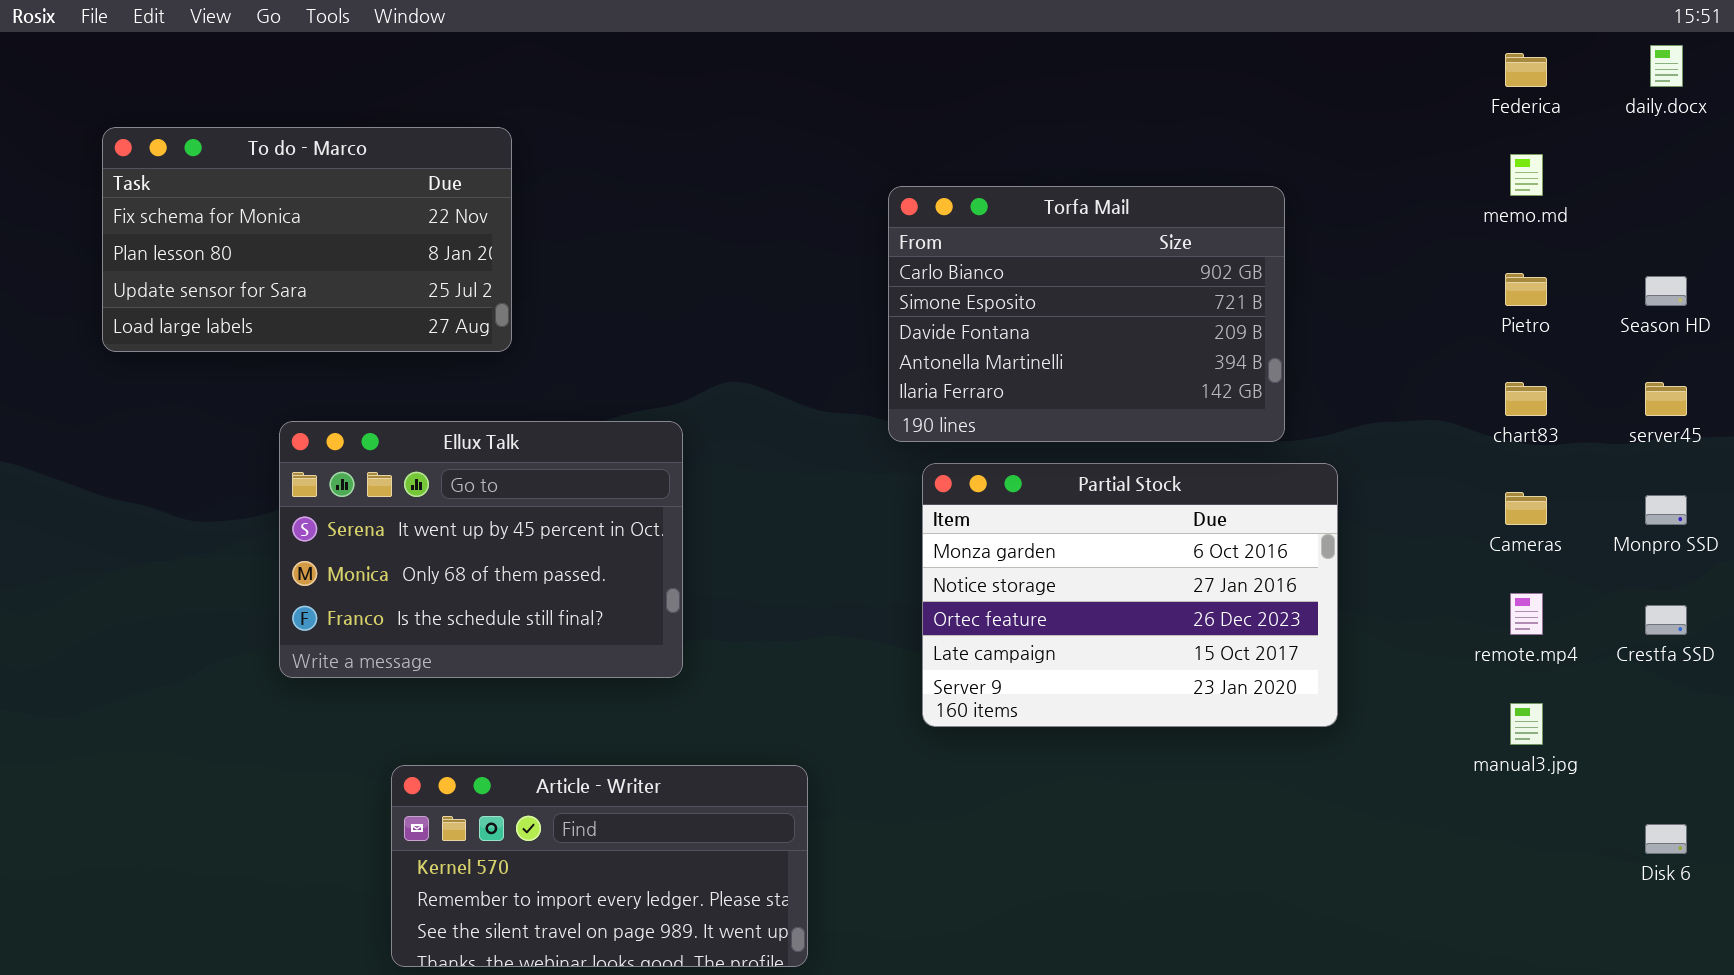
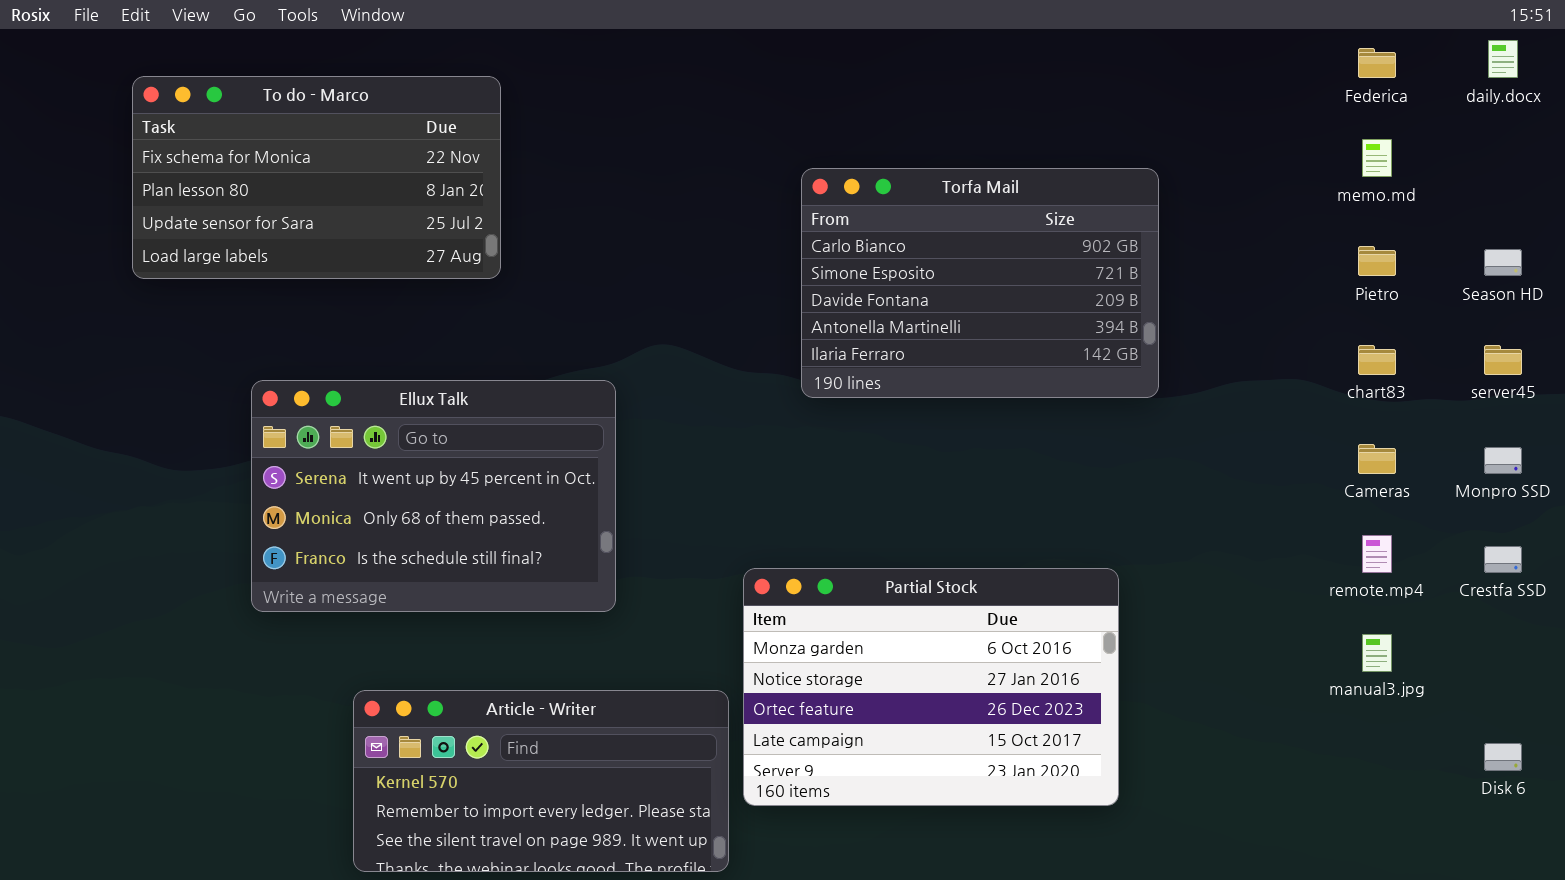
To do - Marco: [102,127,512,352] -> [132,76,501,279], moved
Partial Stock: [922,463,1338,727] -> [743,568,1119,806], moved

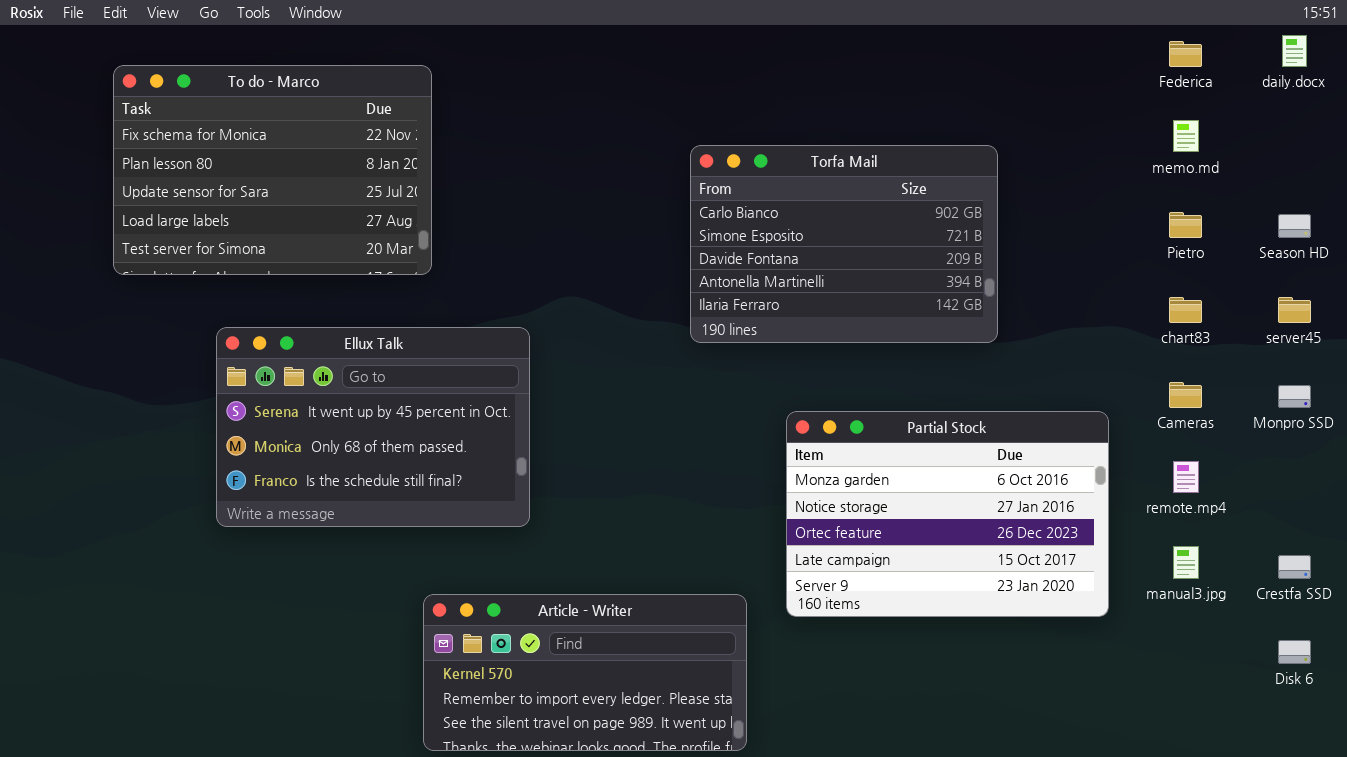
To do - Marco: [132,76,501,279] -> [113,65,432,275], resized
Crestfa SSD: [1484,546,1522,573] -> [1278,555,1311,579], moved
Partial Stock: [743,568,1119,806] -> [786,411,1109,617], moved
Article - Writer: [353,690,729,872] -> [423,594,747,751], moved

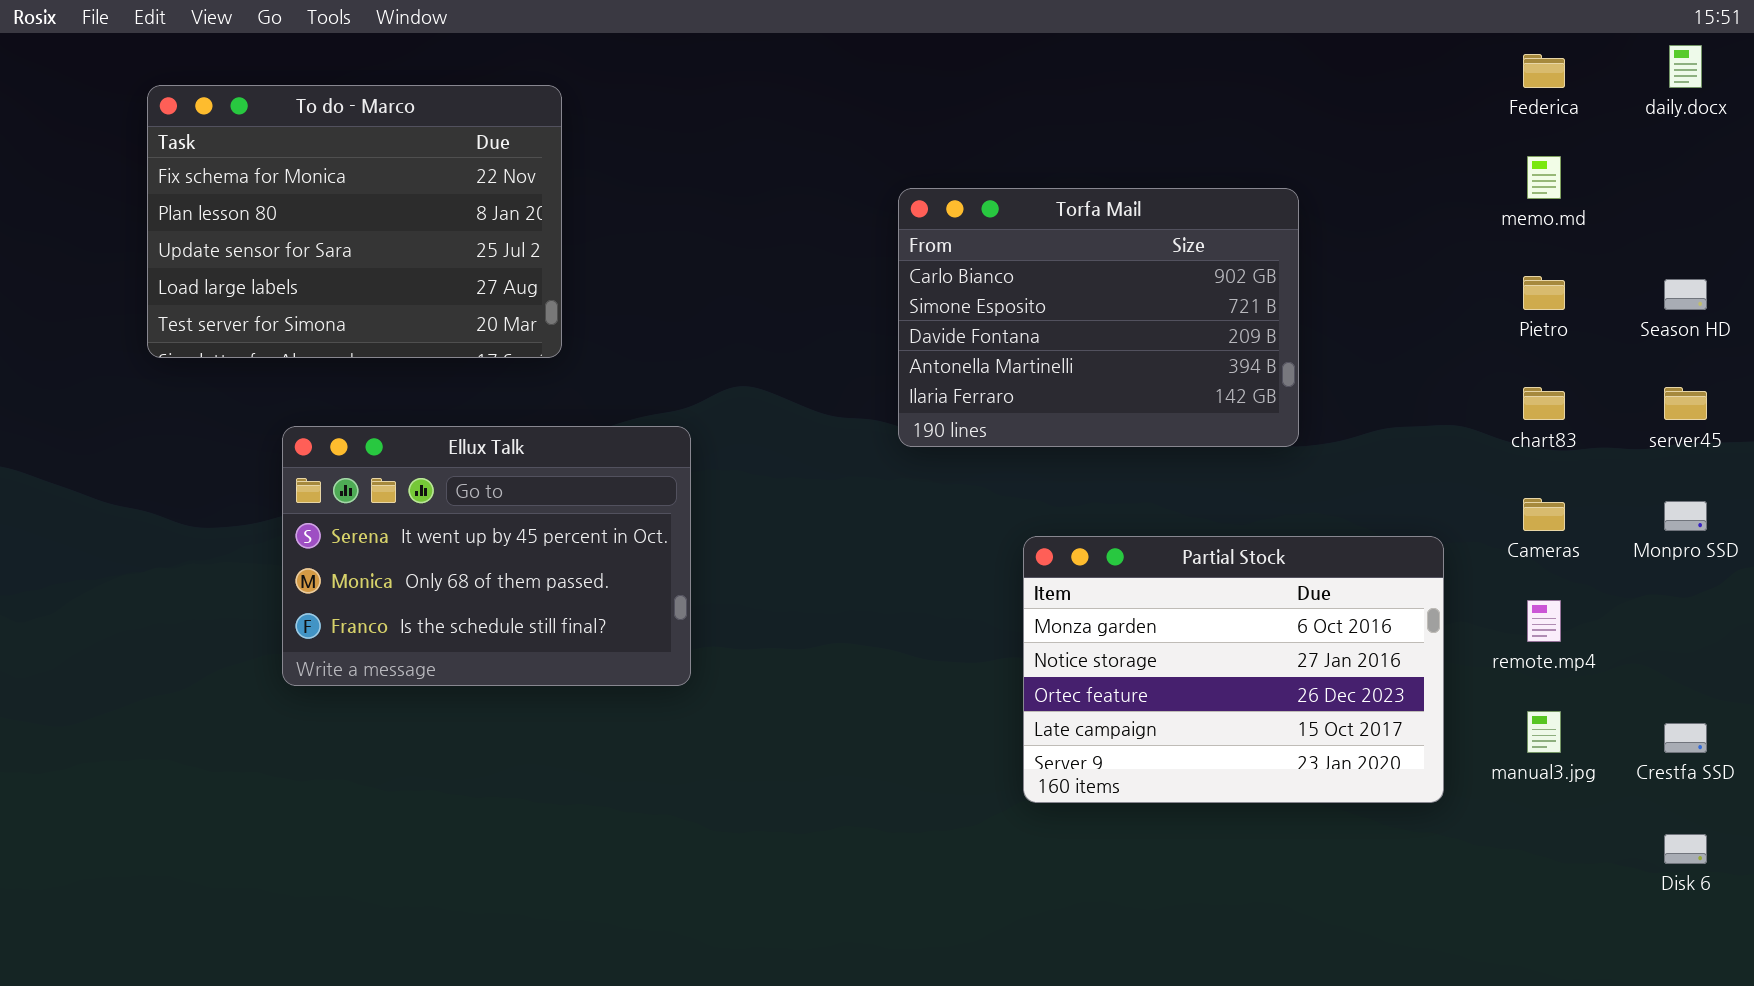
Article - Writer: [423,594,747,751] -> none, closed

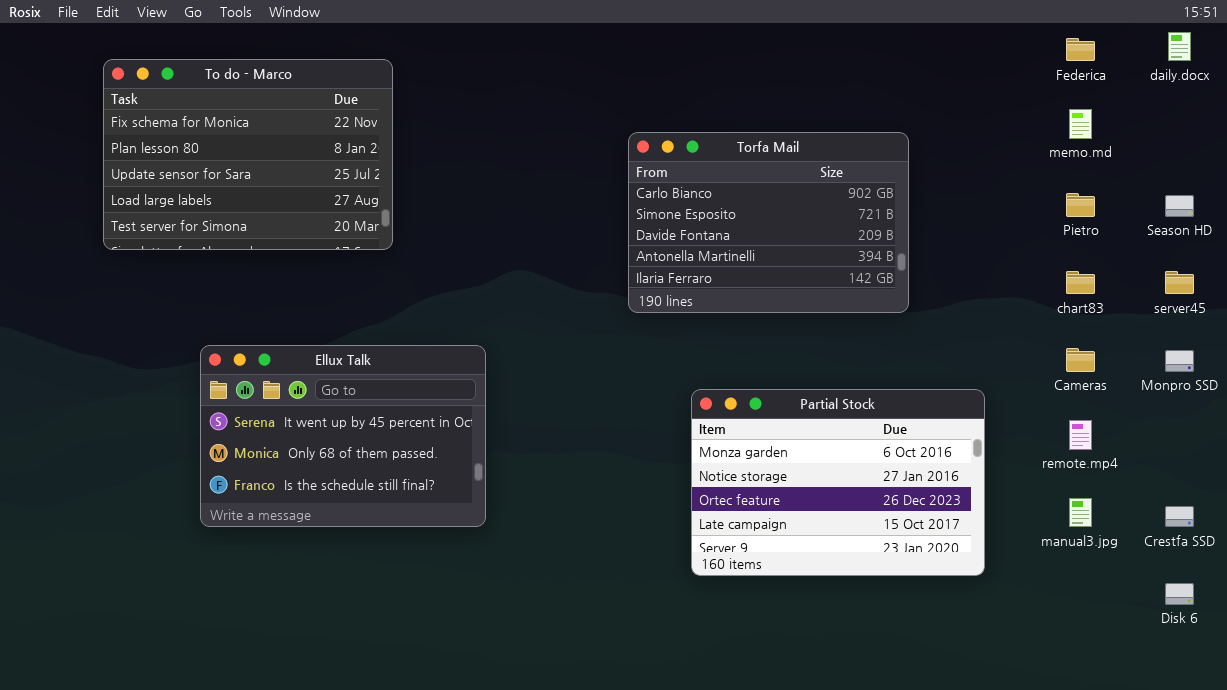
Ellux Talk: [282,426,691,686] -> [200,345,486,527], moved
Partial Stock: [1023,536,1444,803] -> [691,389,985,576], moved

